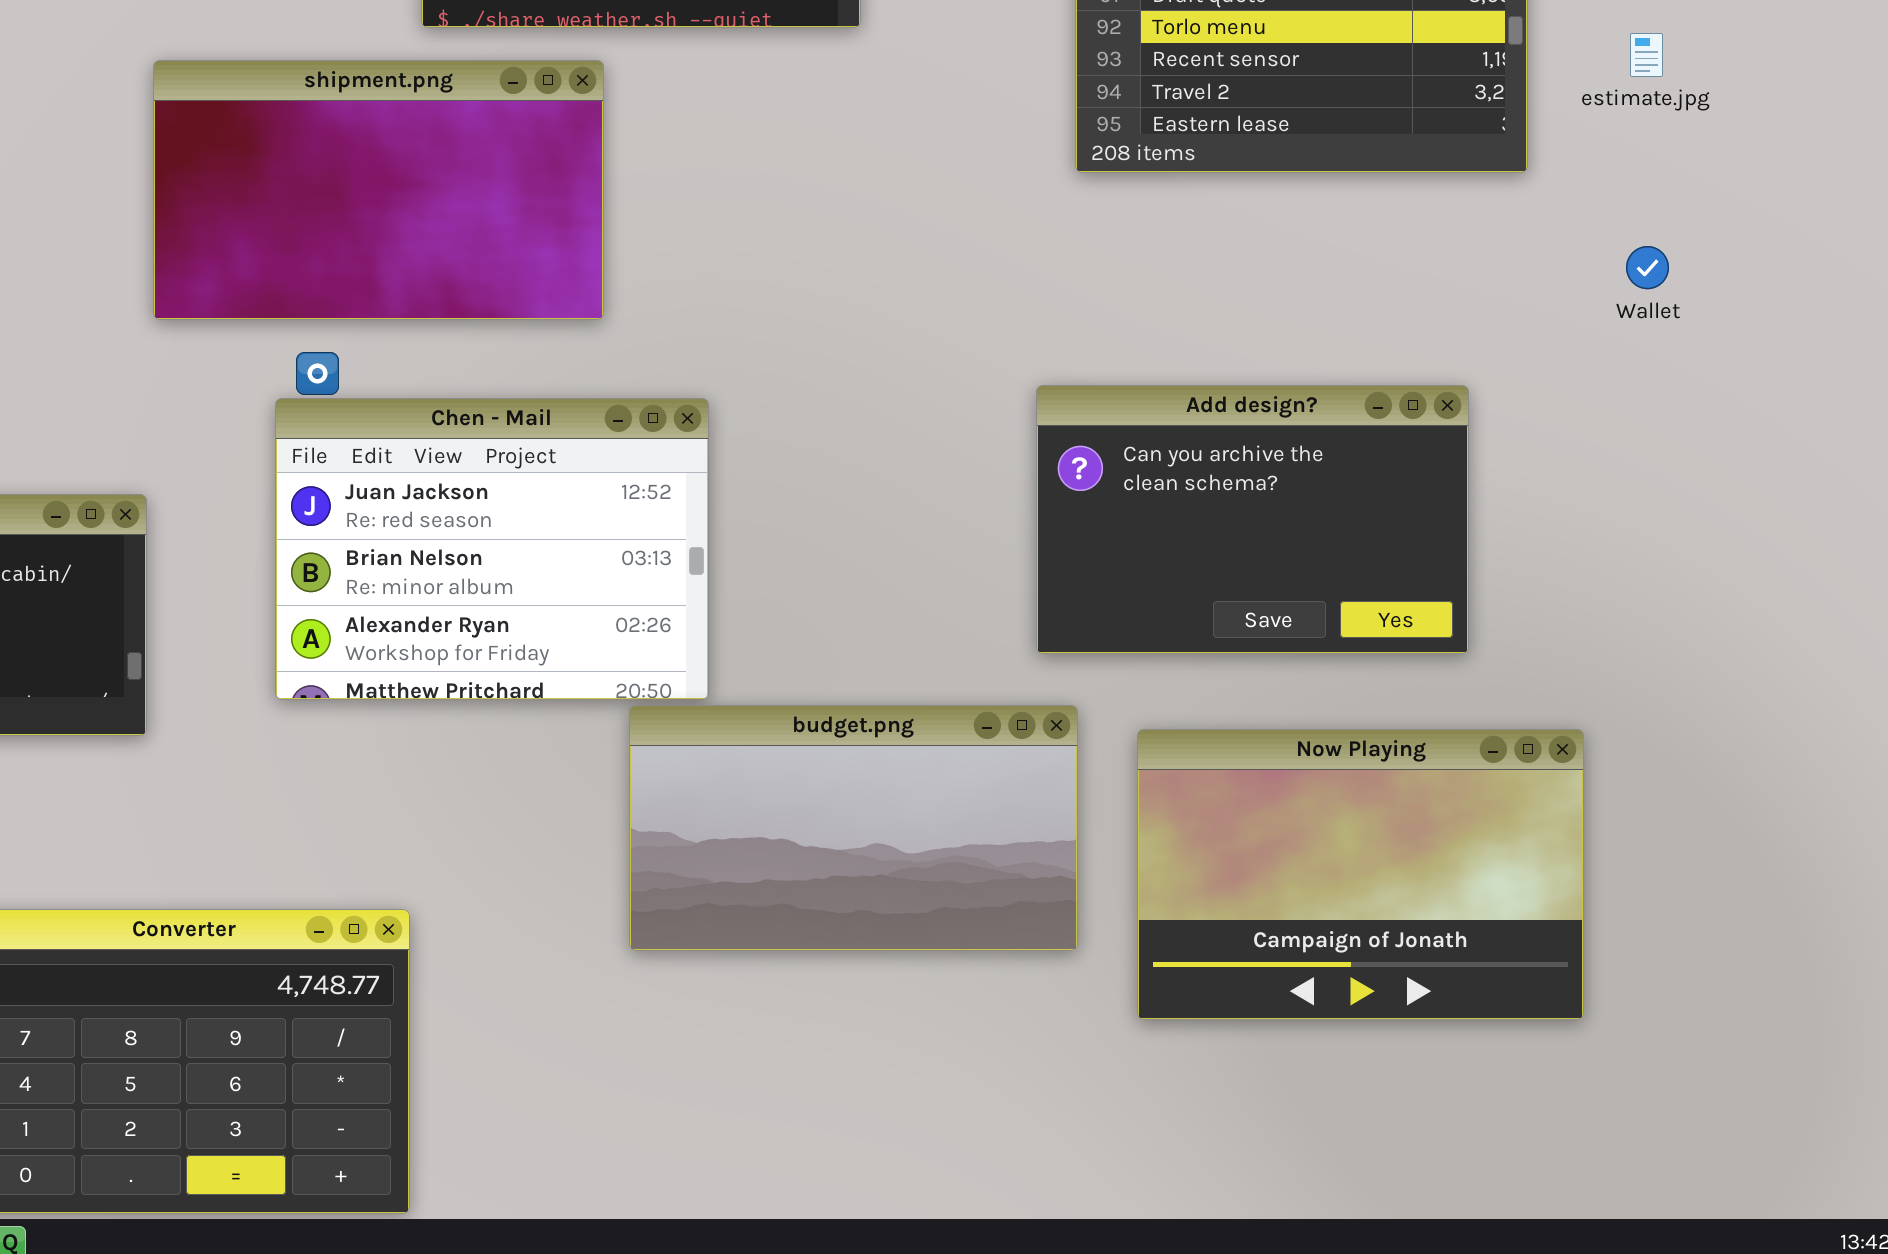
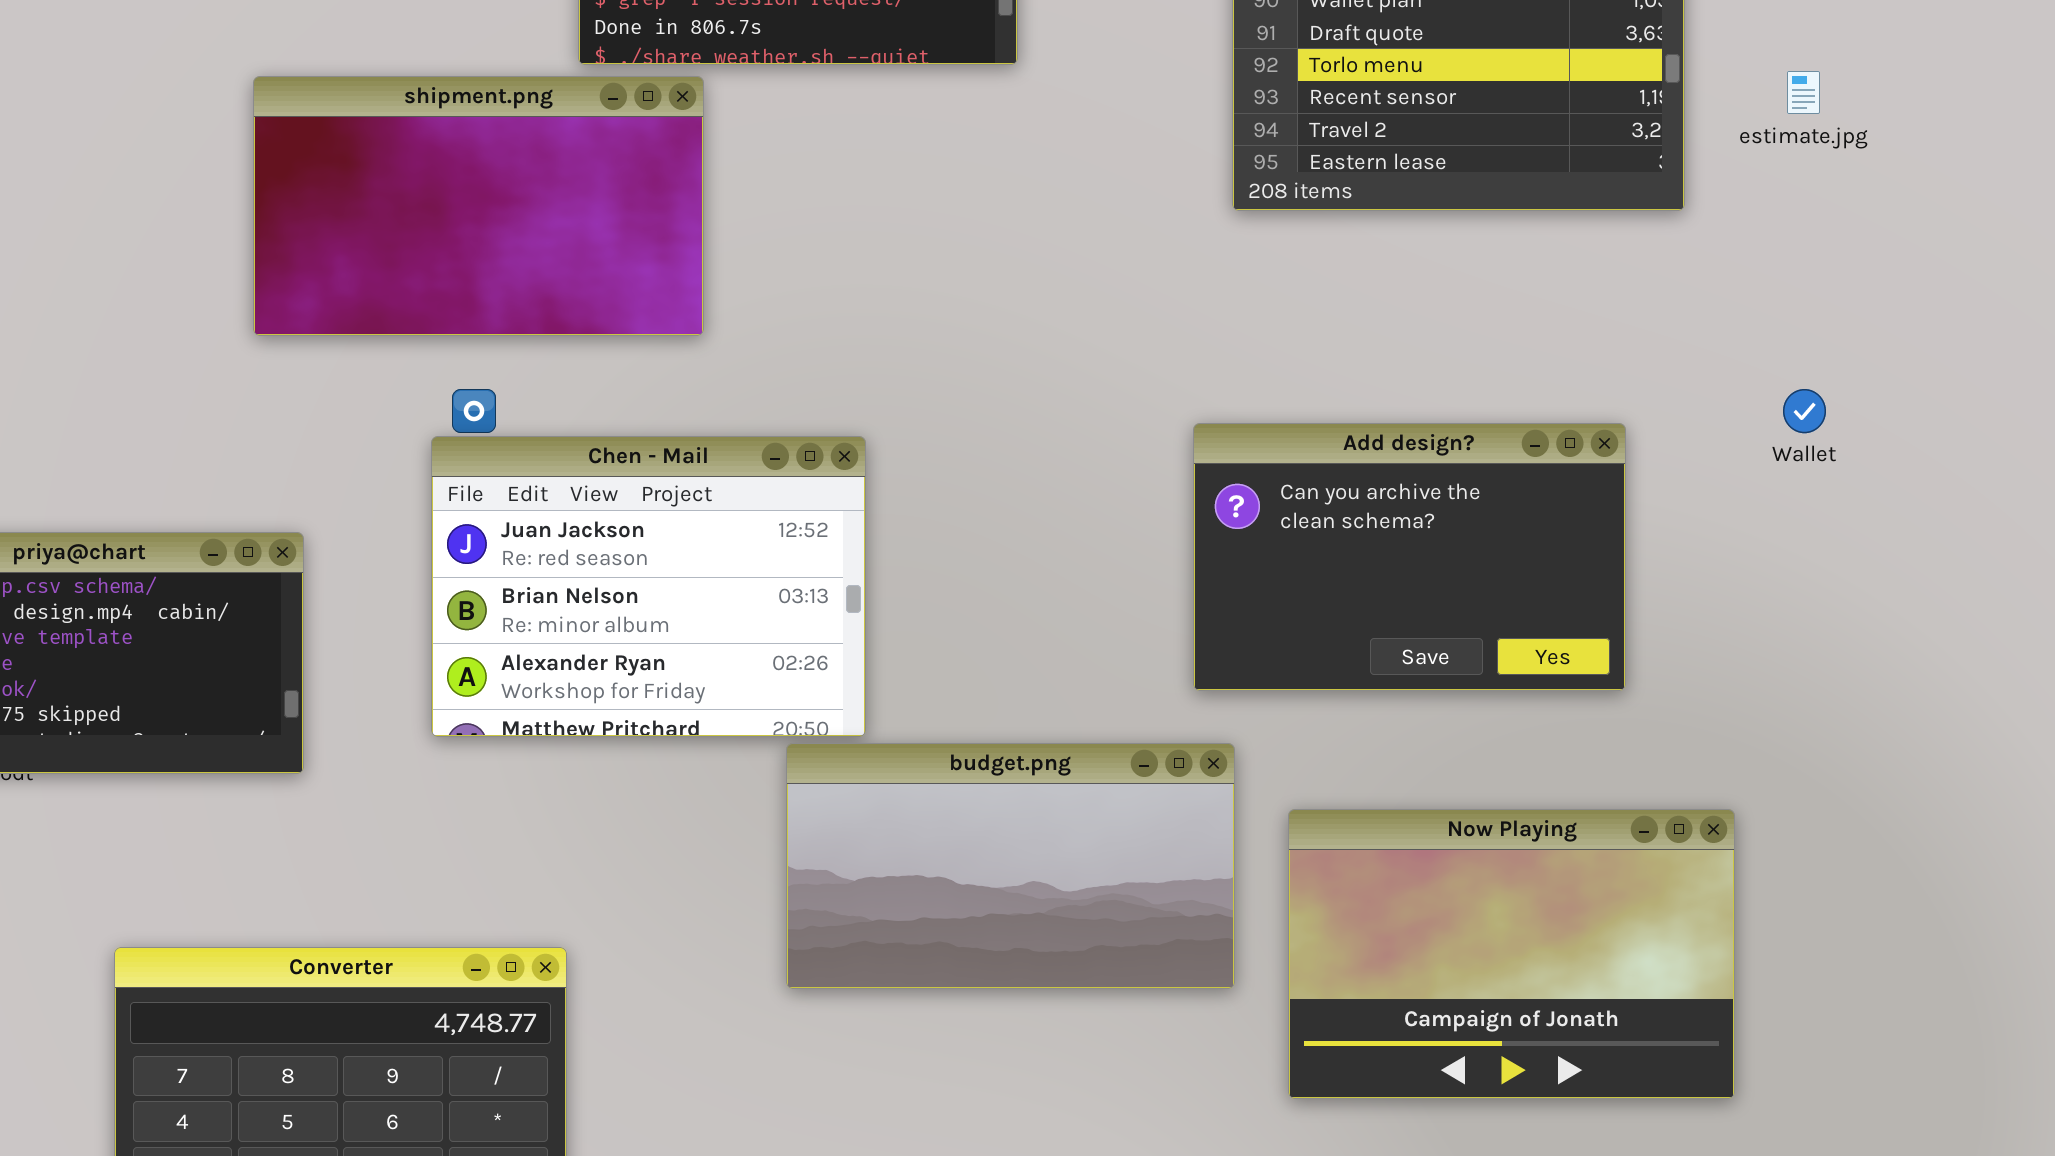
shipment.png: [153,60,604,320] -> [253,76,704,336], moved
Wallet: [1626,246,1669,289] -> [1783,389,1826,433], moved
Now Playing: [1137,729,1584,1020] -> [1288,809,1735,1099], moved

